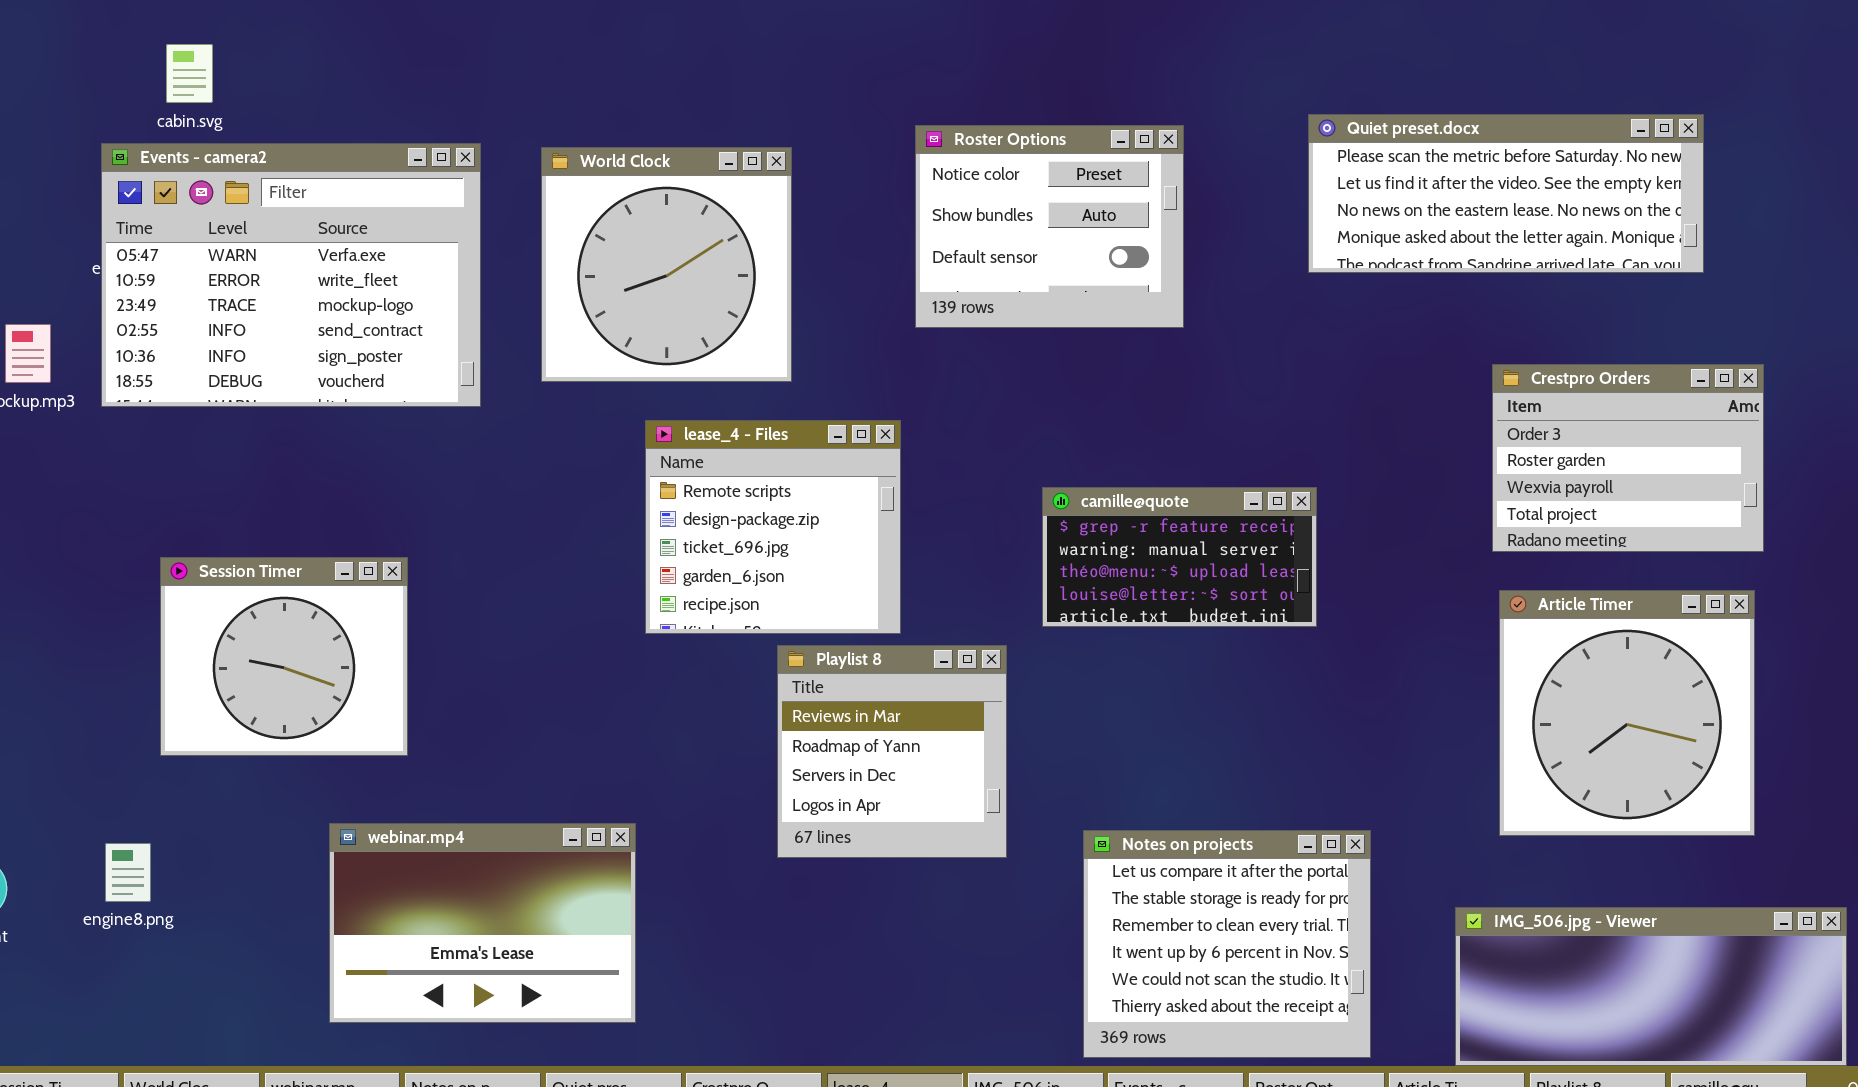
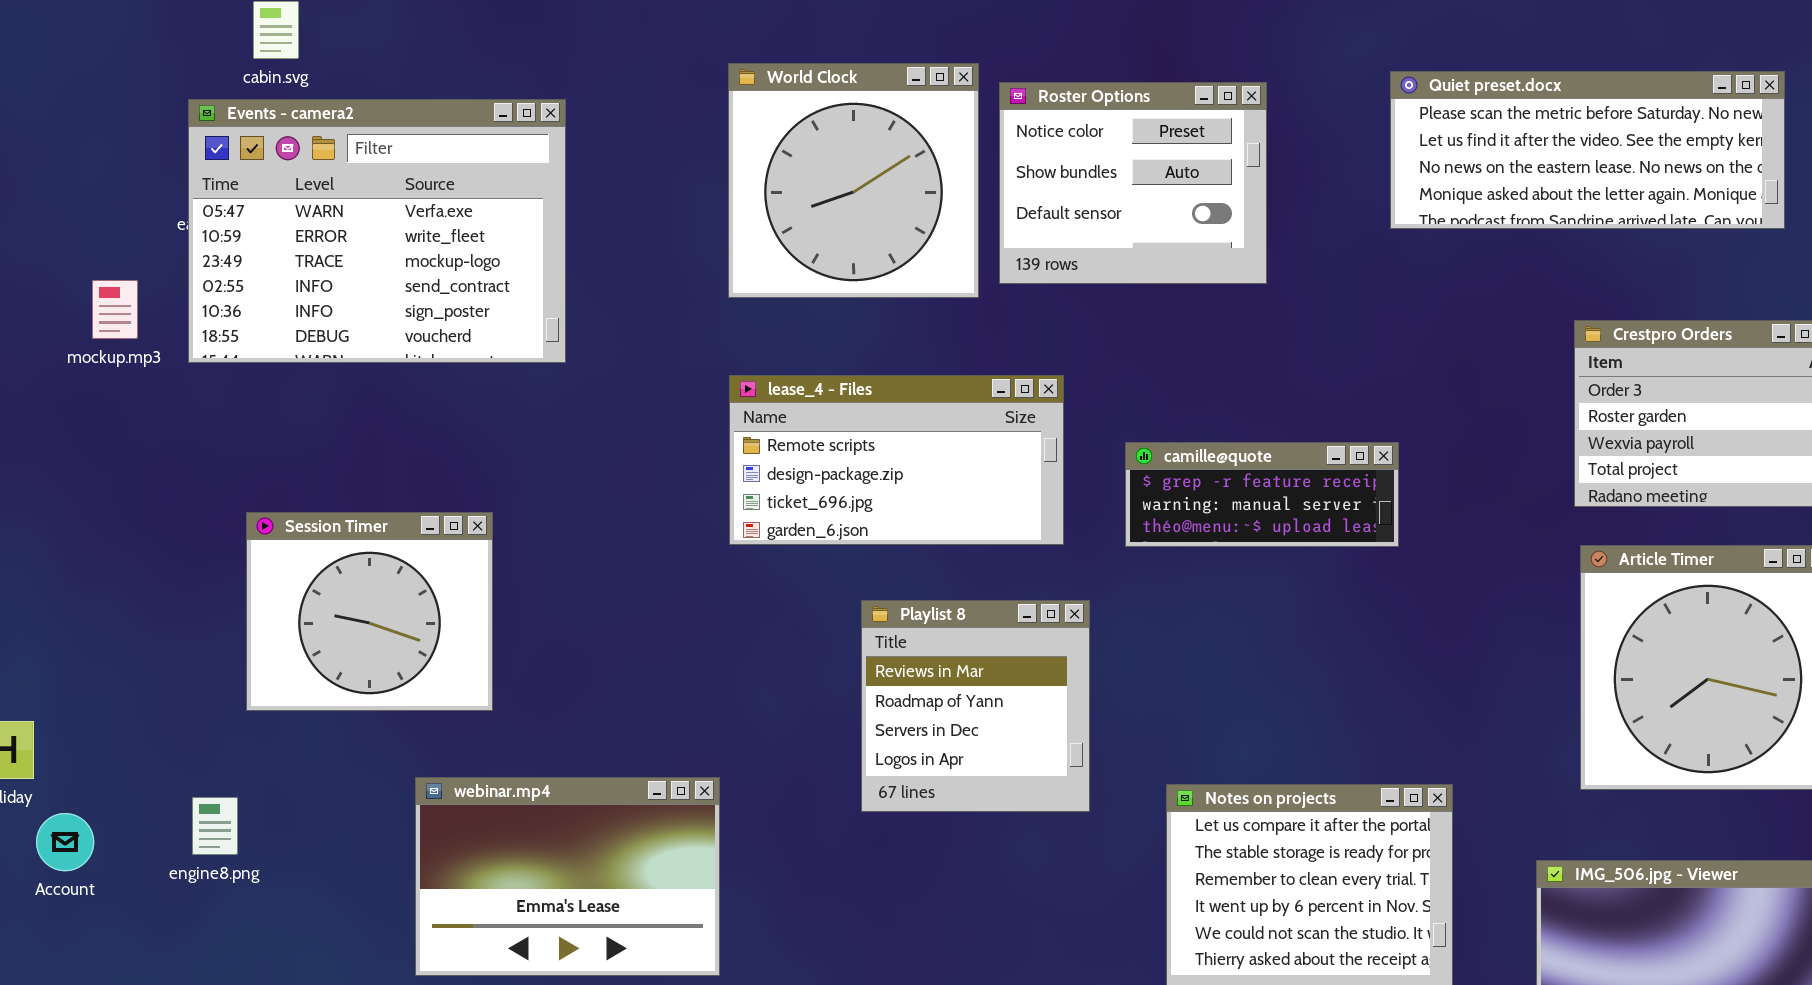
World Clock: [541,147,792,382] -> [728,63,979,298], moved
lease_4 - Files: [645,420,901,634] -> [729,375,1064,545], resized
camille@quote: [1042,487,1317,627] -> [1125,442,1399,547], resized

